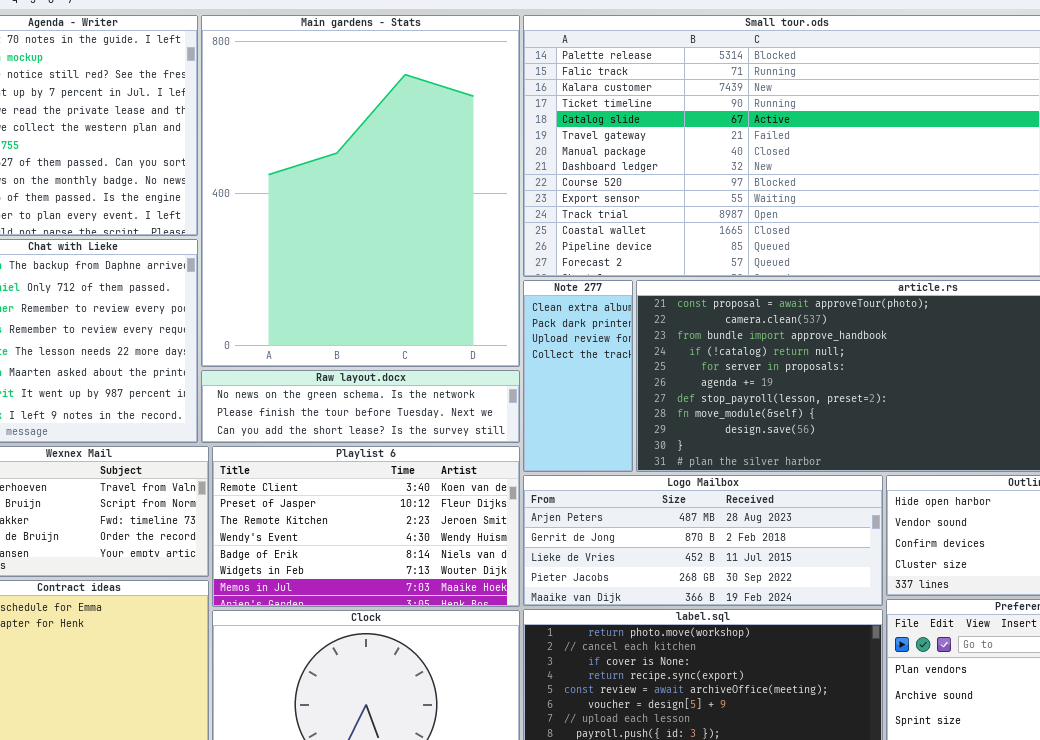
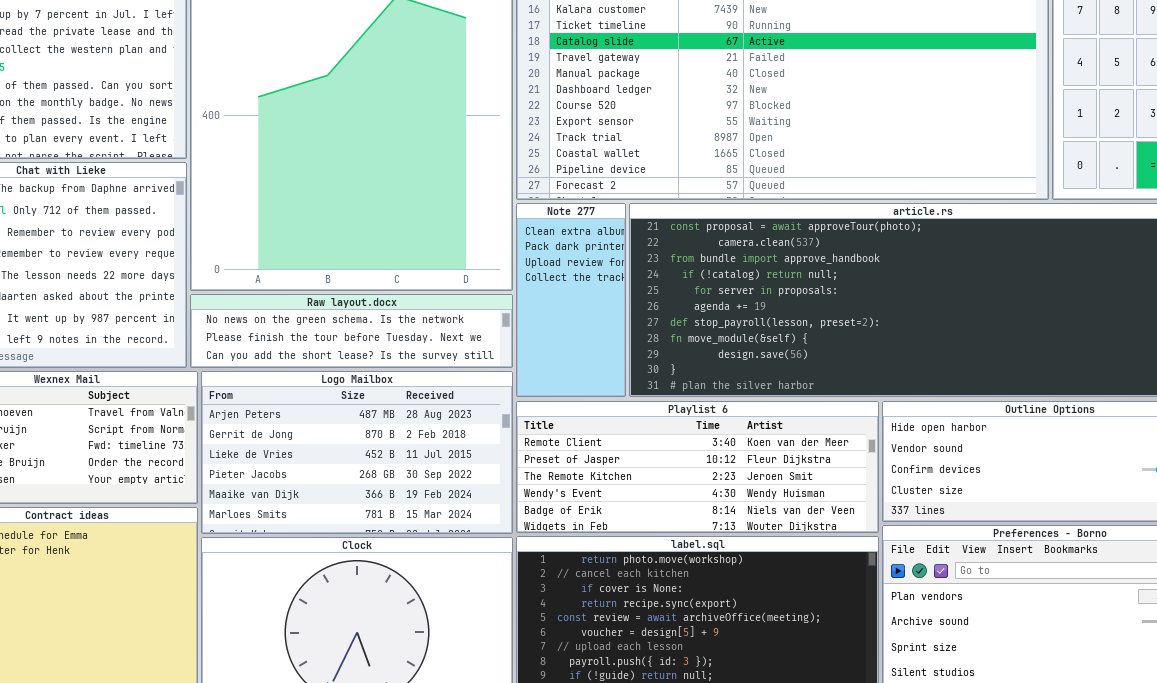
Playlist 6: [212,446,520,607] -> [516,401,879,533], moved, resized
Logo Mailbox: [523,475,883,606] -> [201,371,513,534], moved, resized

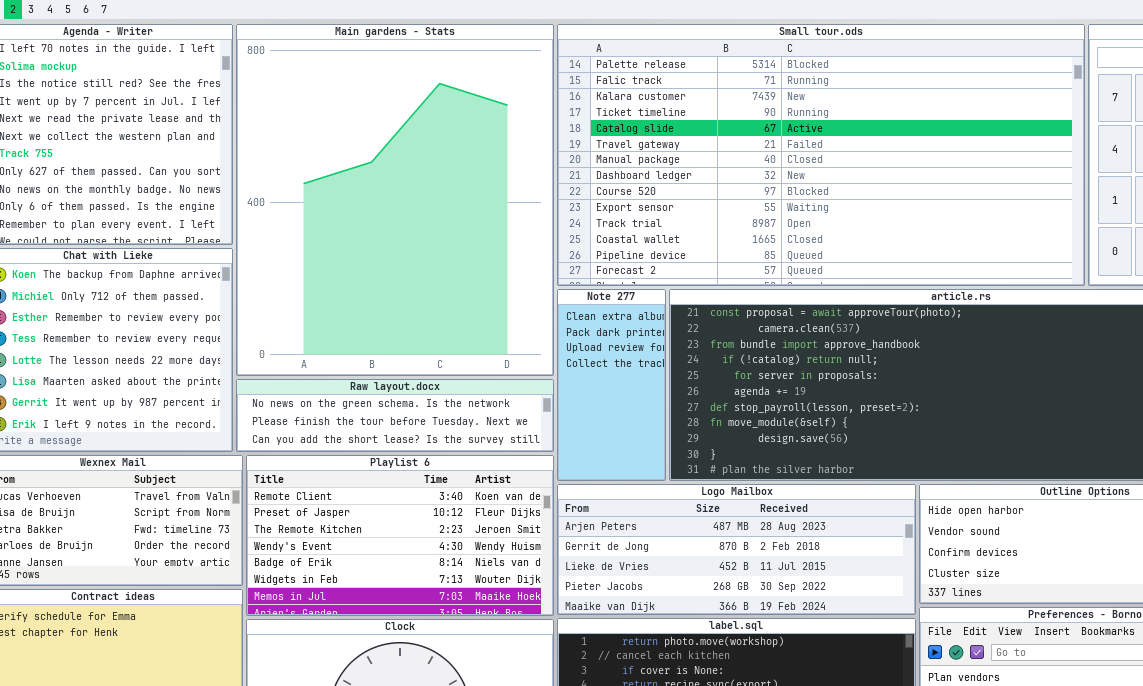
Logo Mailbox: [201,371,513,534] -> [557,484,916,615], moved, resized
Playlist 6: [516,401,879,533] -> [246,455,554,616], moved, resized

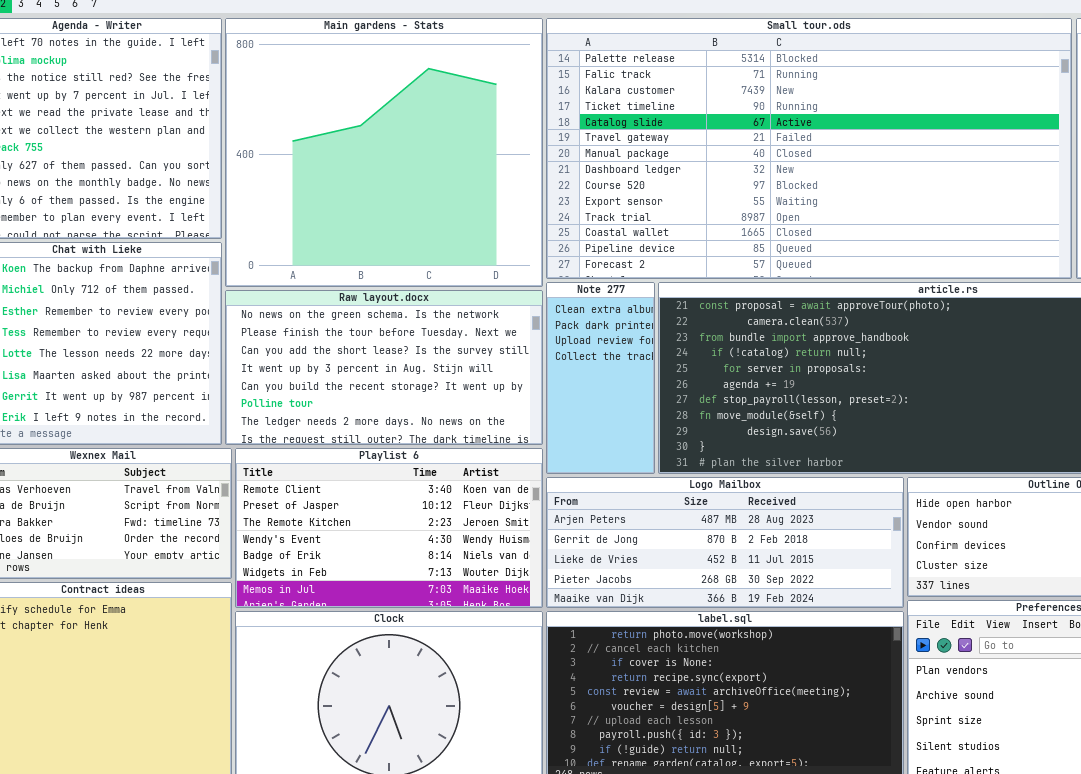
Main gardens - Stats: [236,24,554,376] -> [225,18,543,287], resized
Raw layout.docx: [236,379,554,452] -> [225,290,543,445], resized

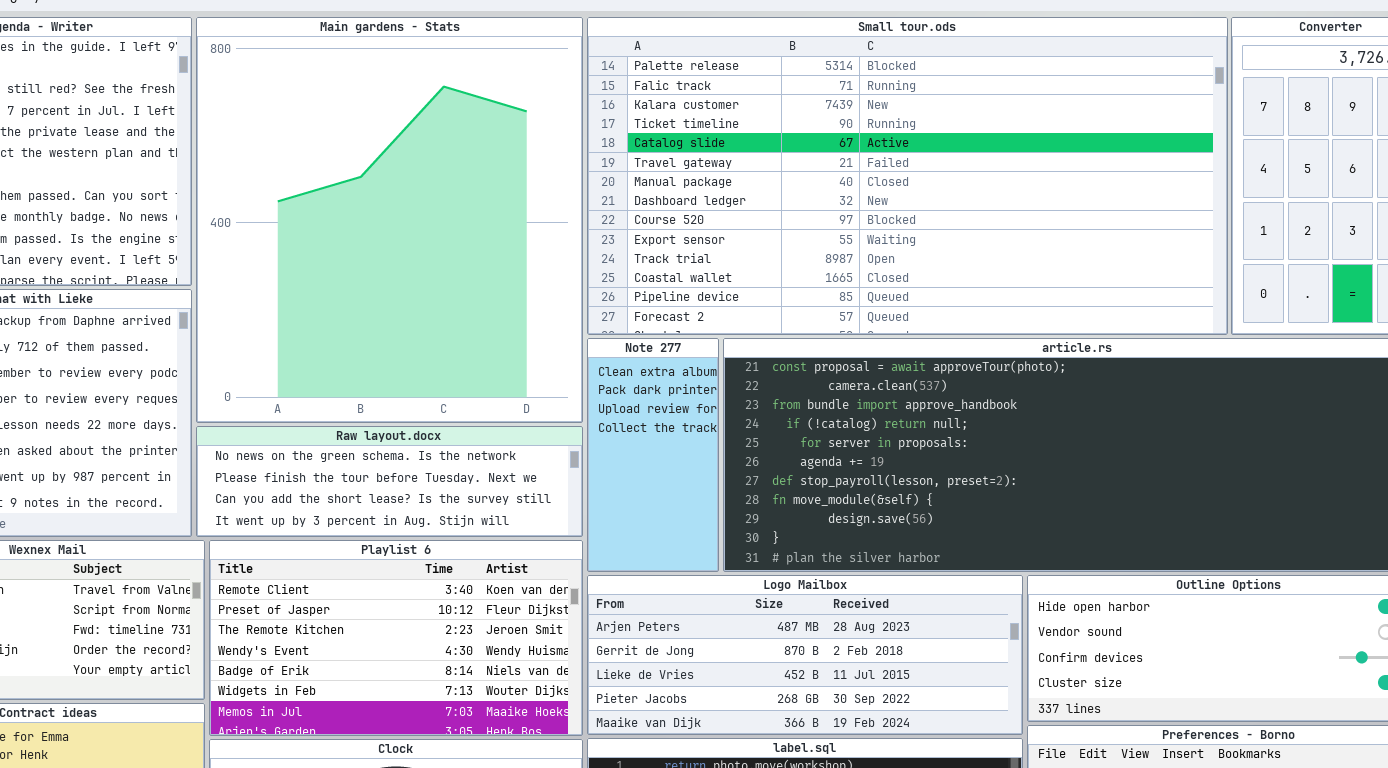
Main gardens - Stats: [225,18,543,287] -> [196,17,583,423], resized
Raw layout.docx: [225,290,543,445] -> [196,426,583,537], resized

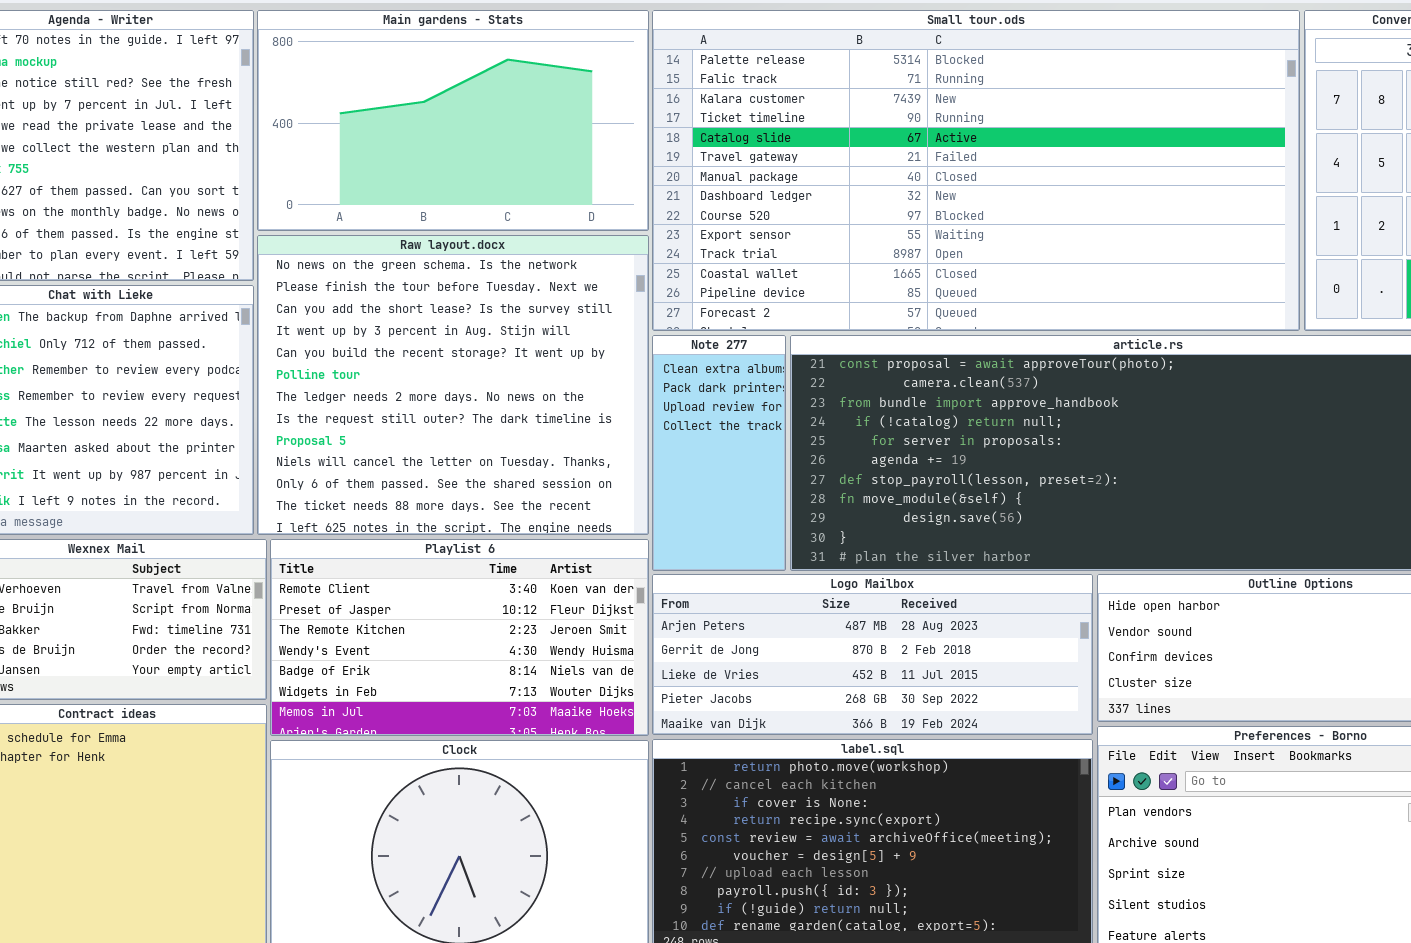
Main gardens - Stats: [196,17,583,423] -> [257,10,649,231], resized
Raw layout.docx: [196,426,583,537] -> [257,235,649,535], resized

